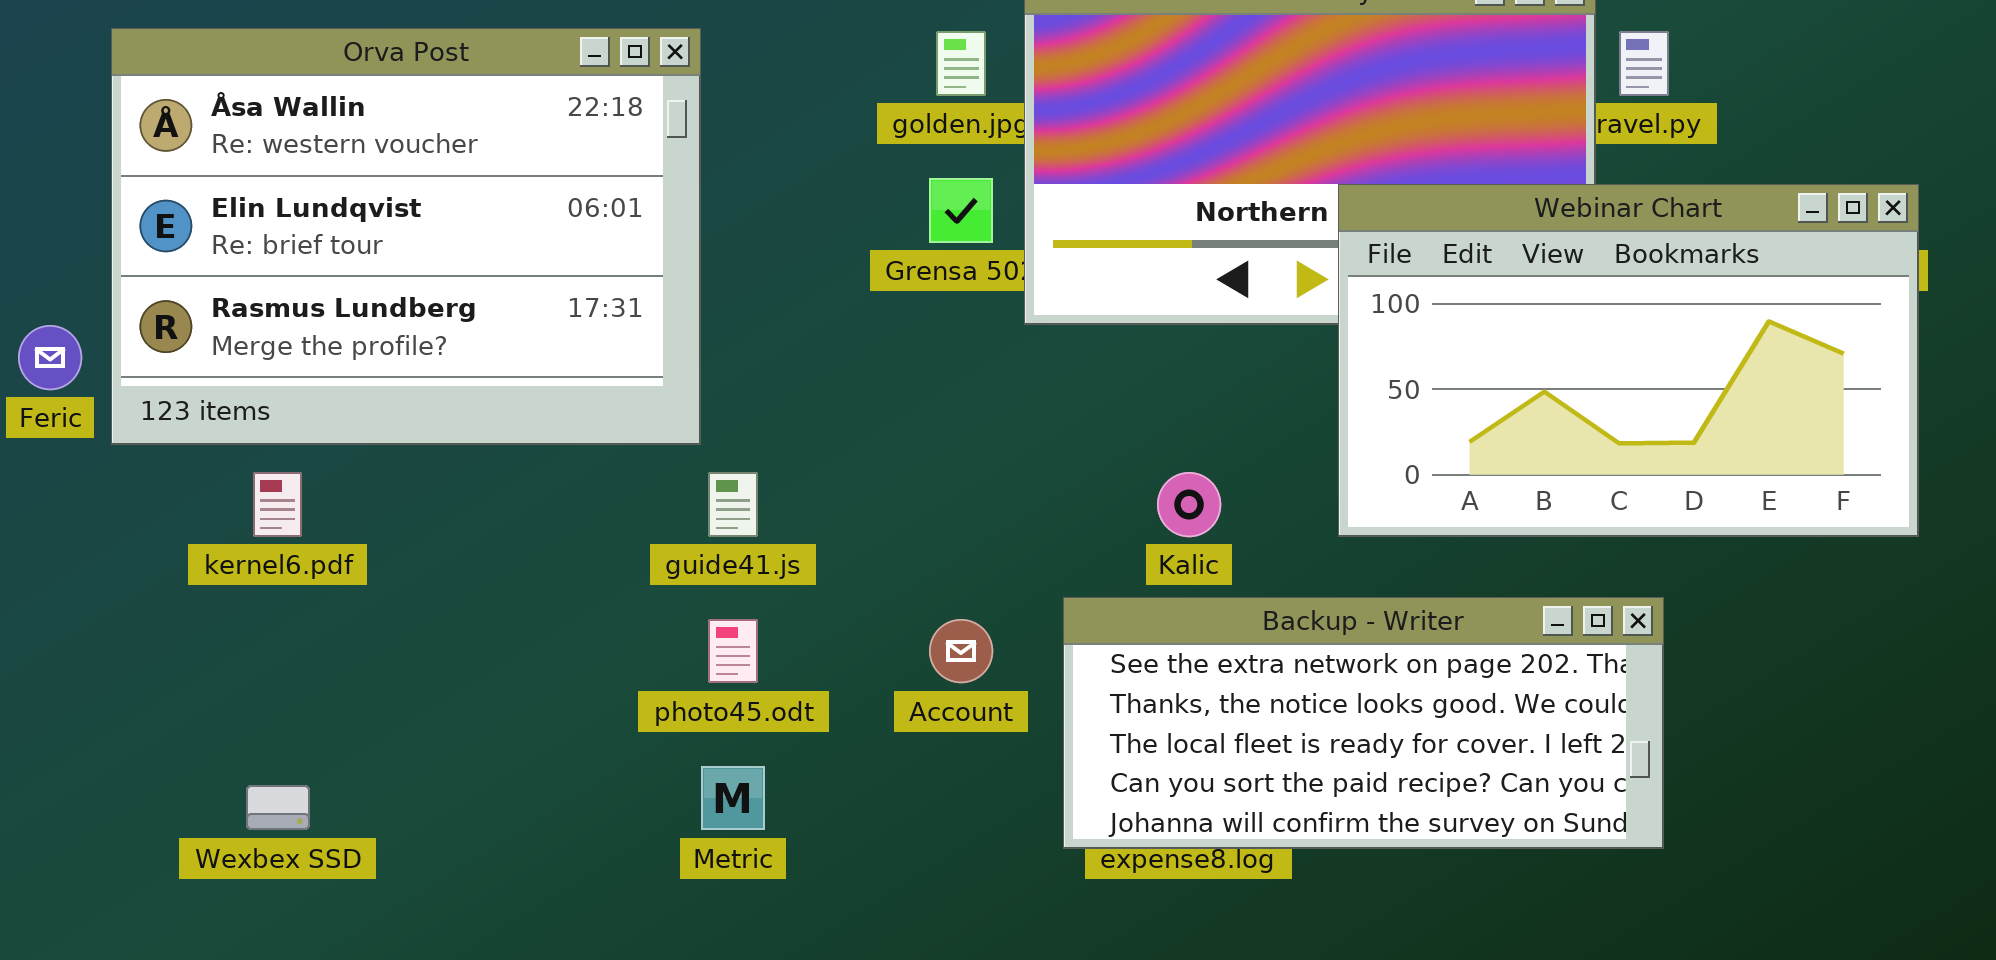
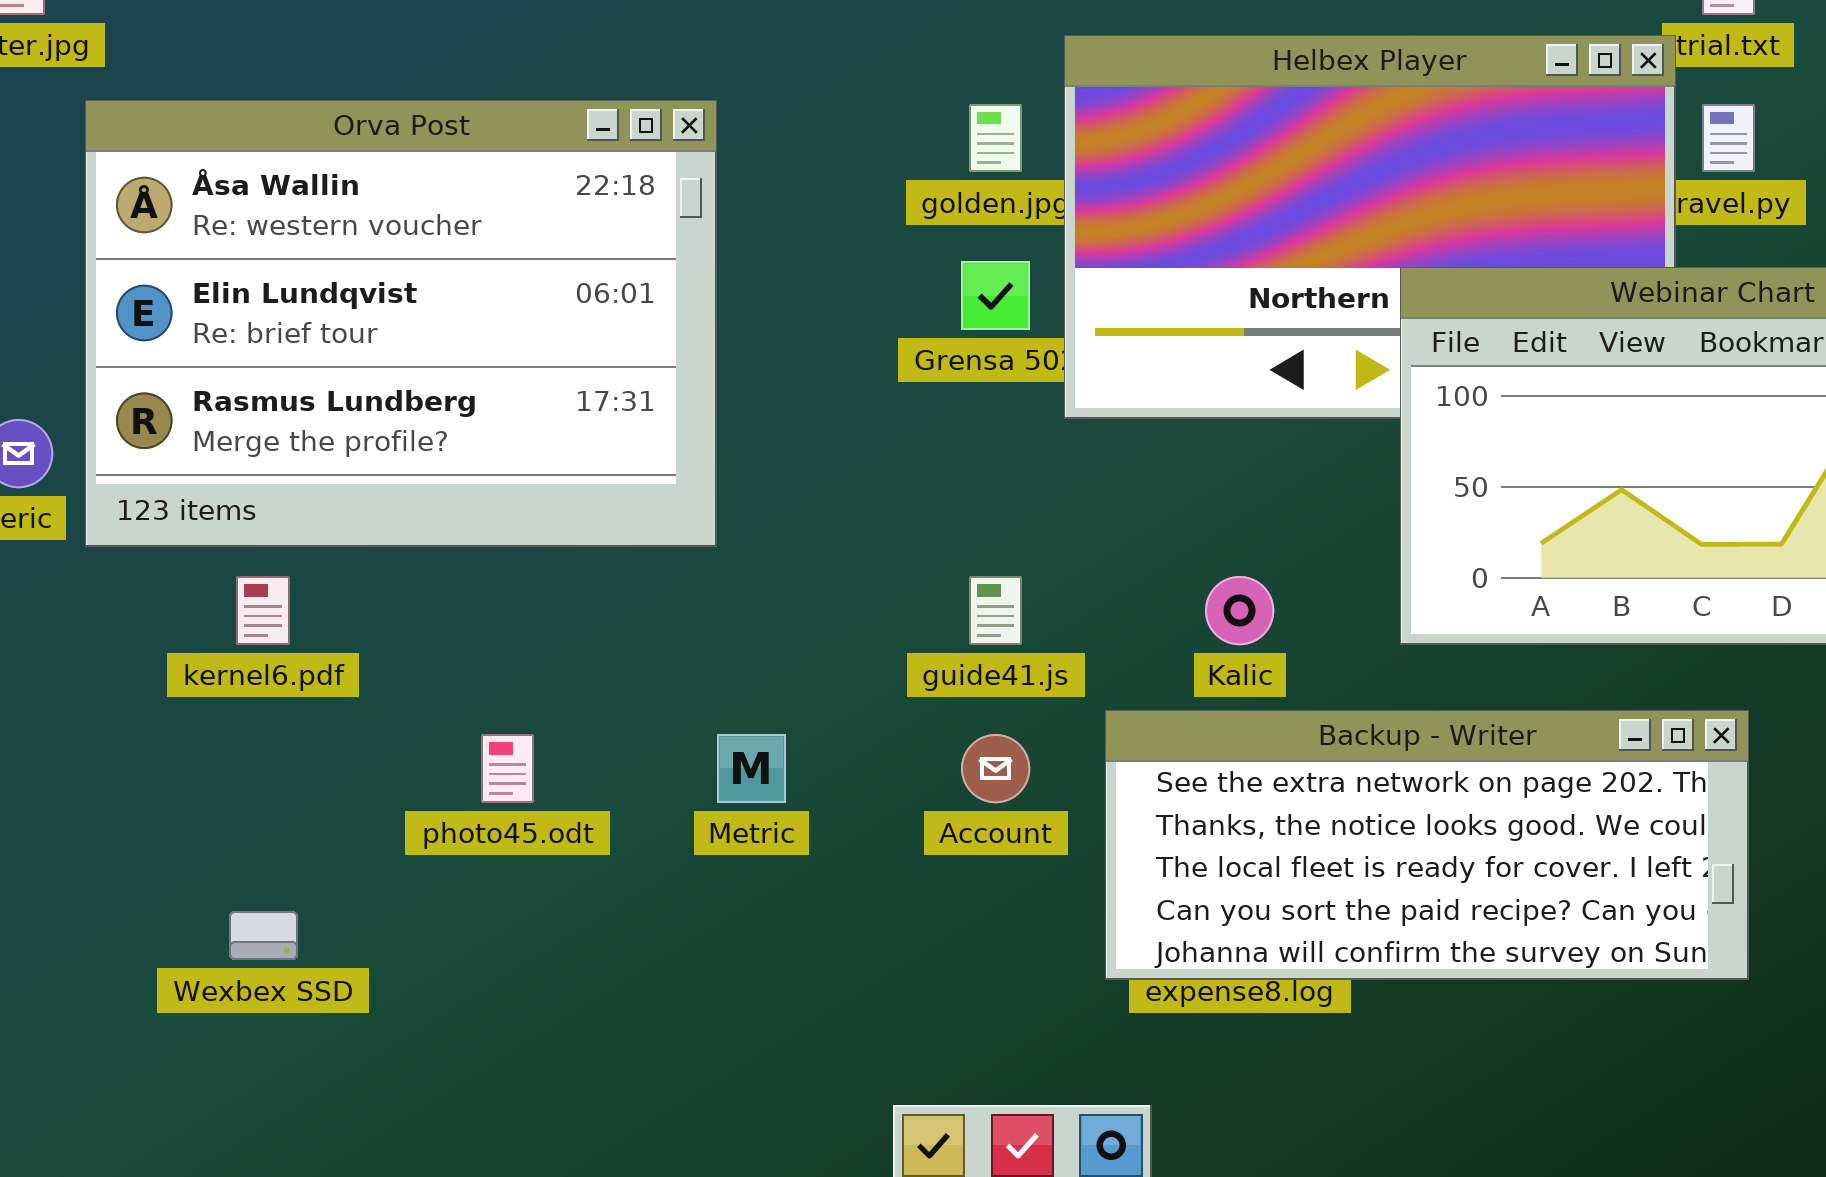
guide41.js: [708,472,758,537] -> [969,576,1022,645], moved
photo45.odt: [708,619,758,683] -> [481,734,534,803], moved
Metric: [701,766,765,830] -> [717,734,786,803], moved

